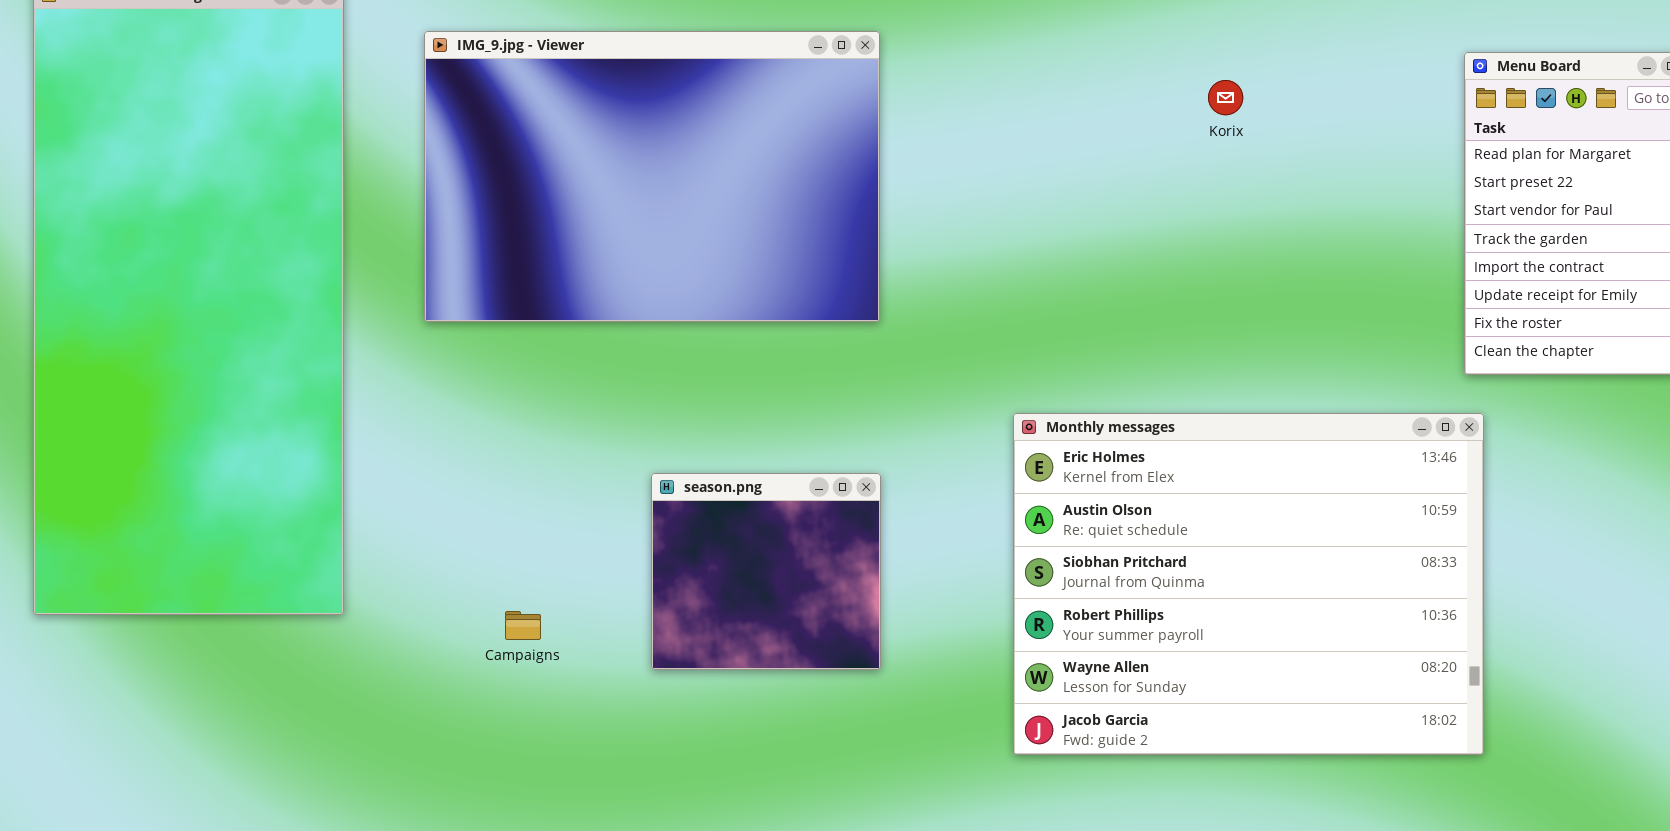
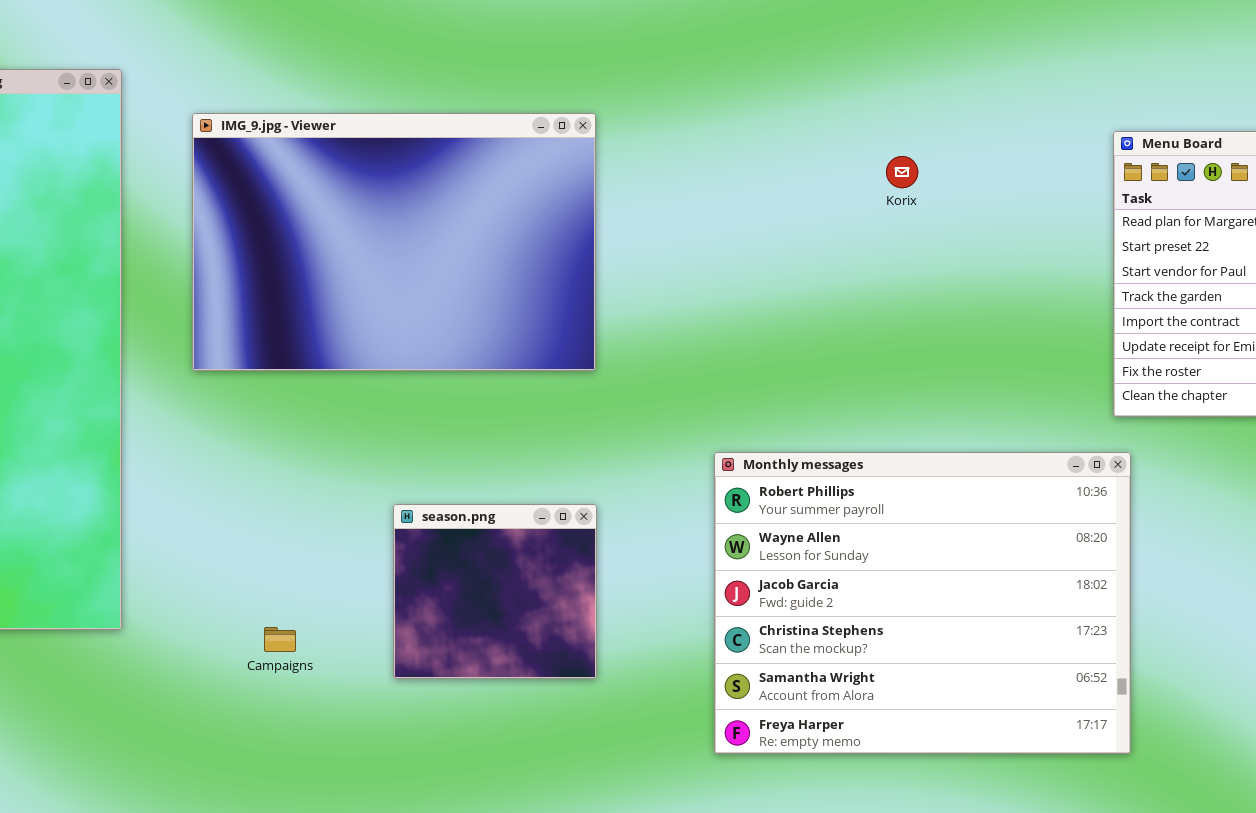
Monthly messages: [1013,413,1484,755] -> [714,452,1131,754], scrolled down 3 rows

